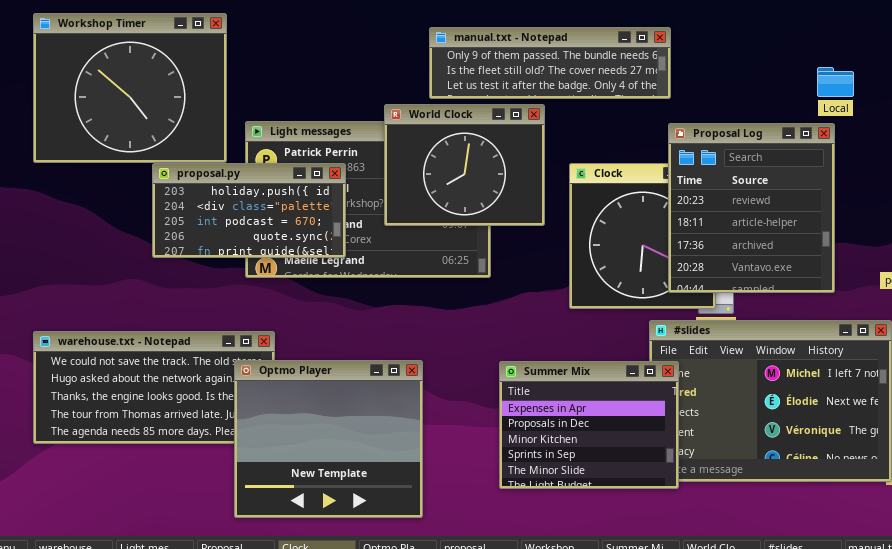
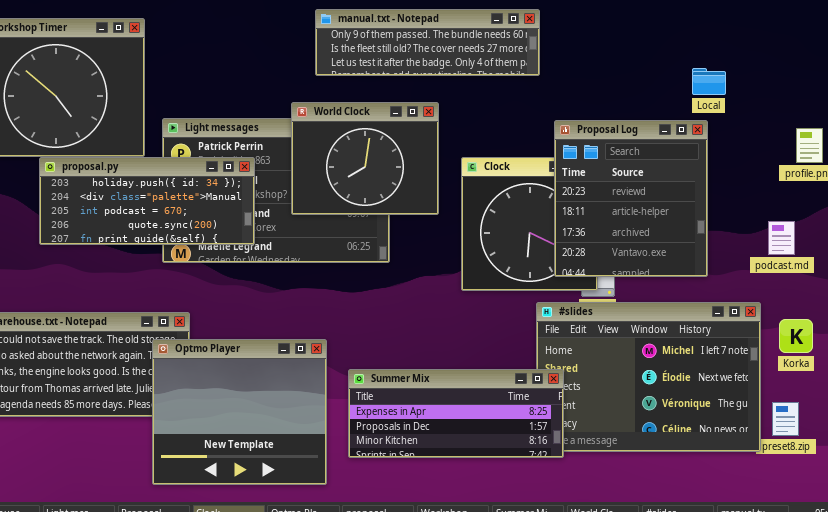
manual.txt - Notepad: [429,27,671,99] -> [315,9,540,76], moved
proposal.py: [152,163,346,258] -> [39,157,255,245], resized
Summer Mix: [499,361,679,489] -> [348,369,564,458], resized

